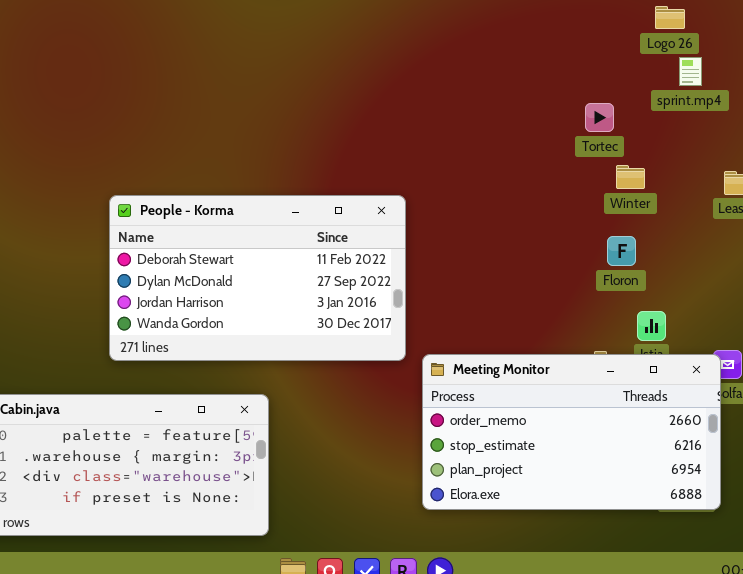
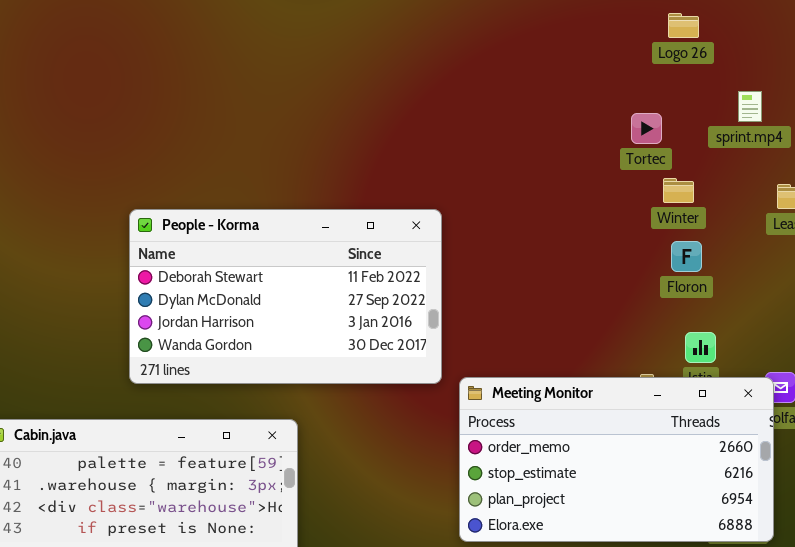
Logo 26: [655,6,685,29] -> [668,13,699,38], moved
sprint.mp4: [679,57,702,86] -> [738,91,762,122], moved
Floron: [607,236,636,266] -> [671,241,702,272], moved

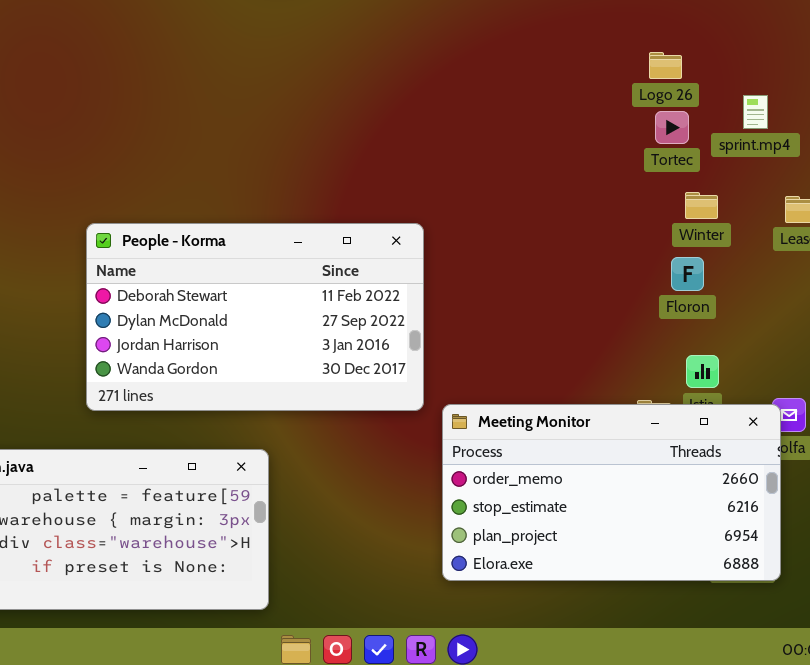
Logo 26: [668,13,699,38] -> [649,52,682,79], moved
Tortec: [631,113,662,144] -> [655,111,689,144], moved
Winter: [663,178,694,203] -> [685,192,718,219], moved

